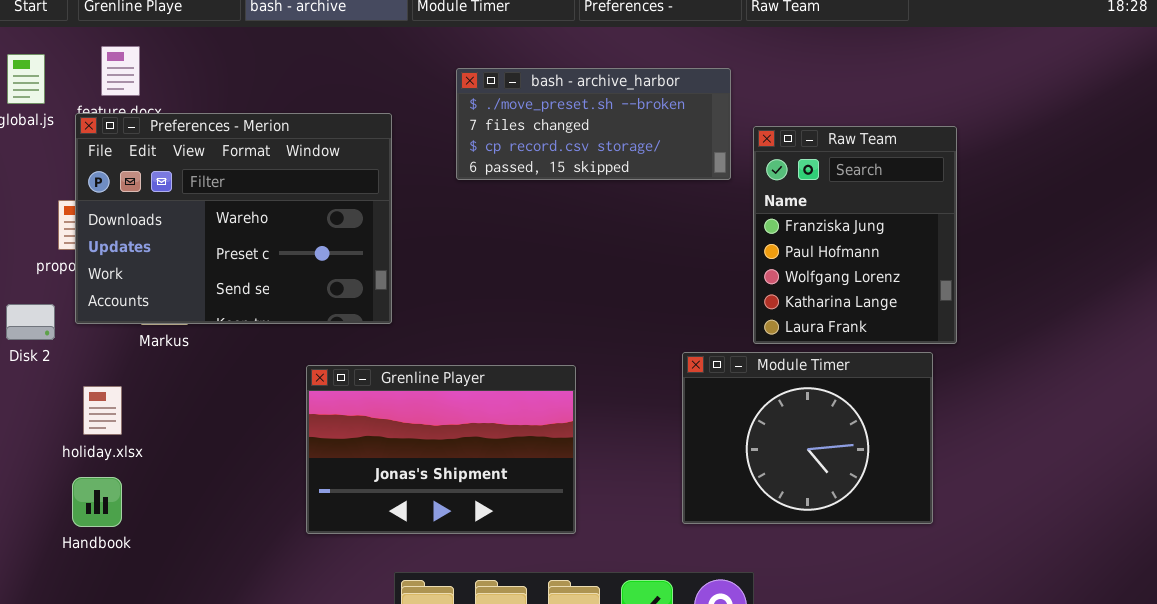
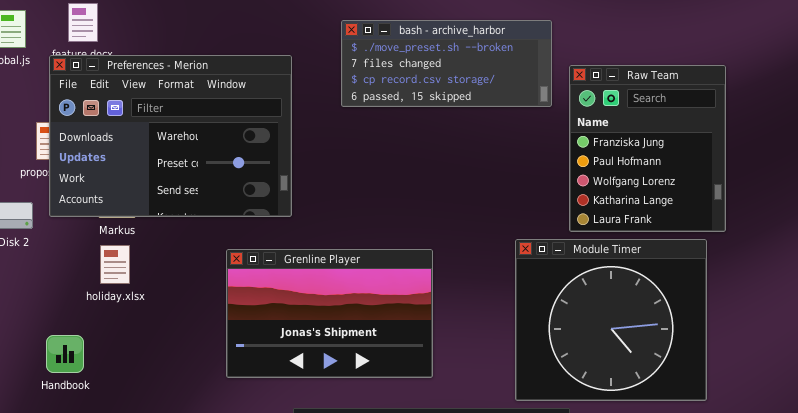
Module Timer: [682,352,933,524] -> [515,239,707,401], resized
holiday.xlsx: [83,386,122,435] -> [100,245,130,284], moved

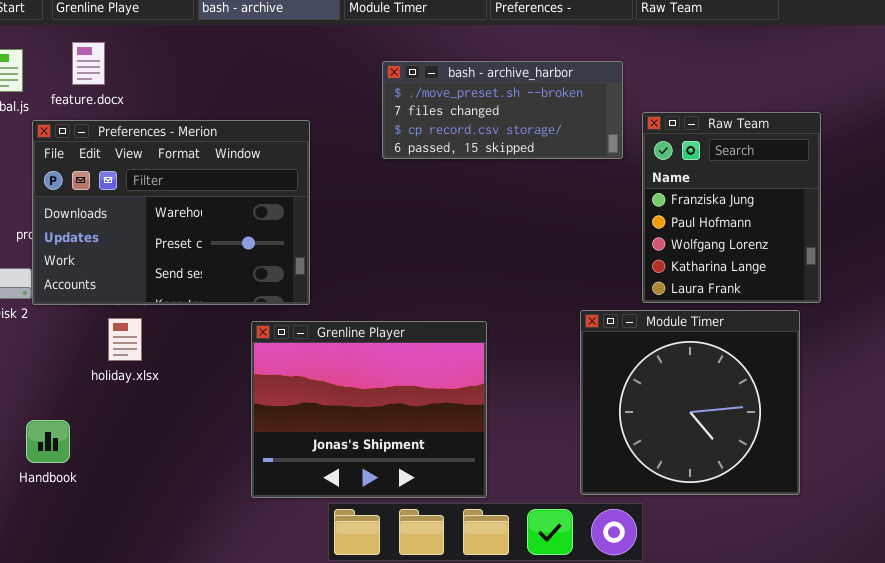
Preferences - Merion: [49,55,292,217] -> [32,120,310,305], moved
Grenline Player: [226,249,433,378] -> [251,321,487,498], resized
Handbook: [46,335,84,373] -> [26,420,70,463], moved

